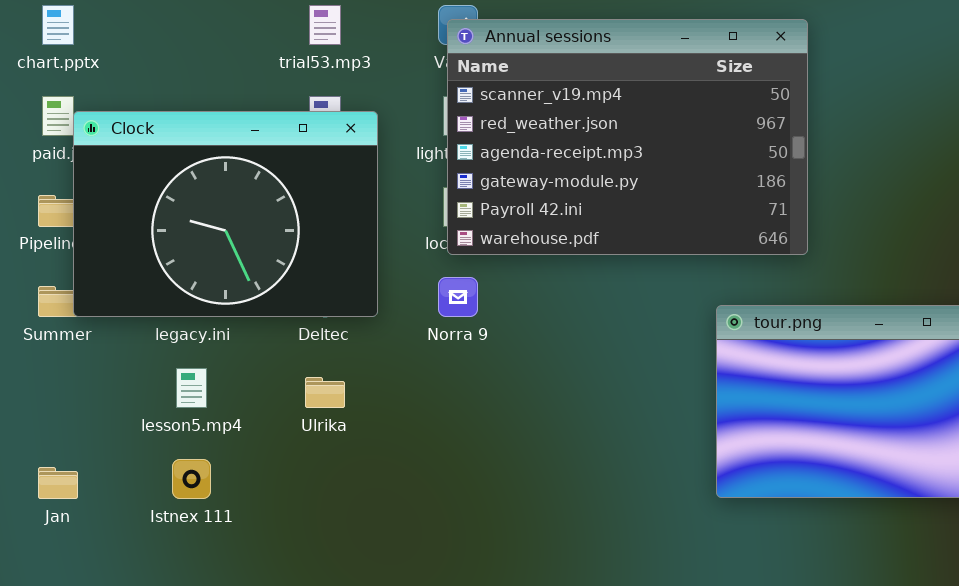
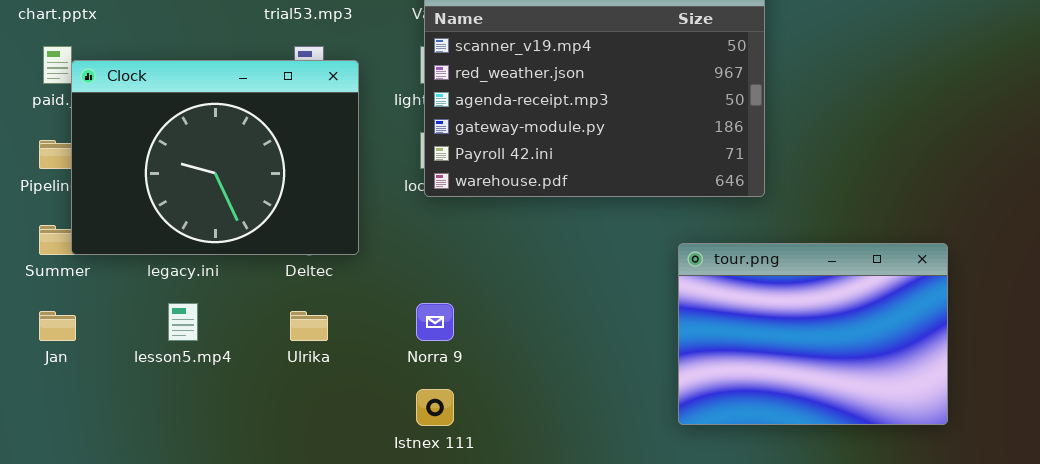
Norra 9: [438,277,478,317] -> [416,303,454,341], moved
Istnex 111: [172,459,211,499] -> [416,389,454,426], moved
Jan: [38,467,78,499] -> [39,311,76,341], moved

